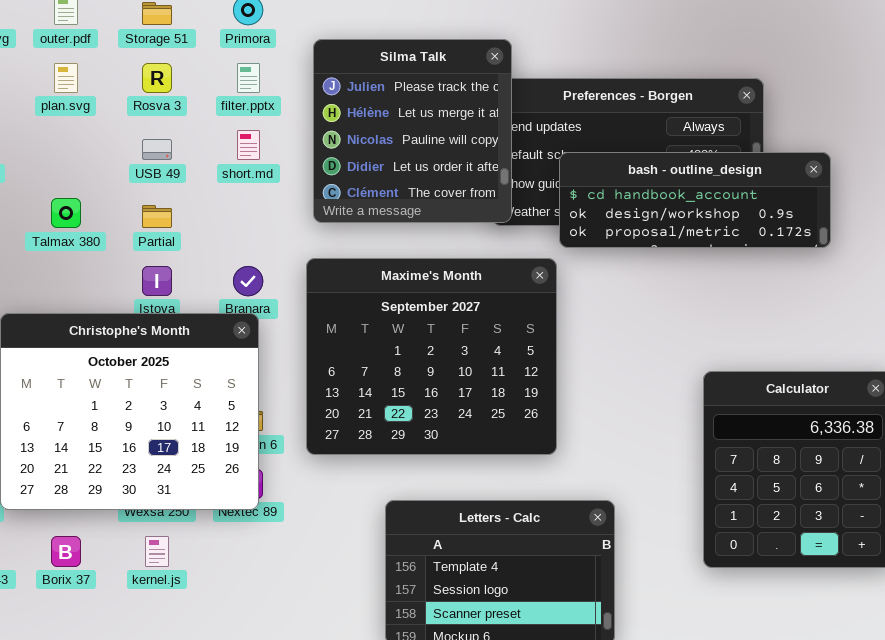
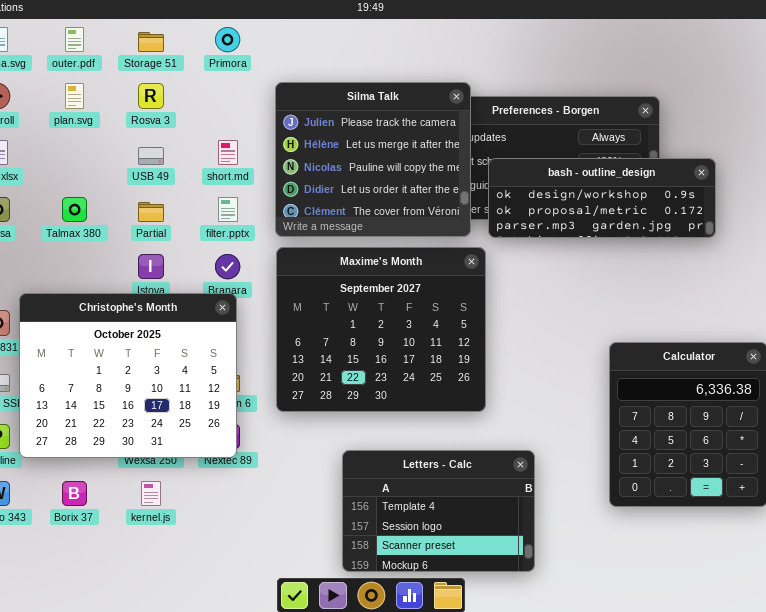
Silma Talk: [313,39,512,223] -> [275,82,471,237], moved, resized
filter.pptx: [237,63,260,93] -> [218,197,238,222], moved
bash - outline_design: [559,152,831,248] -> [488,158,716,238], scrolled down 1 row

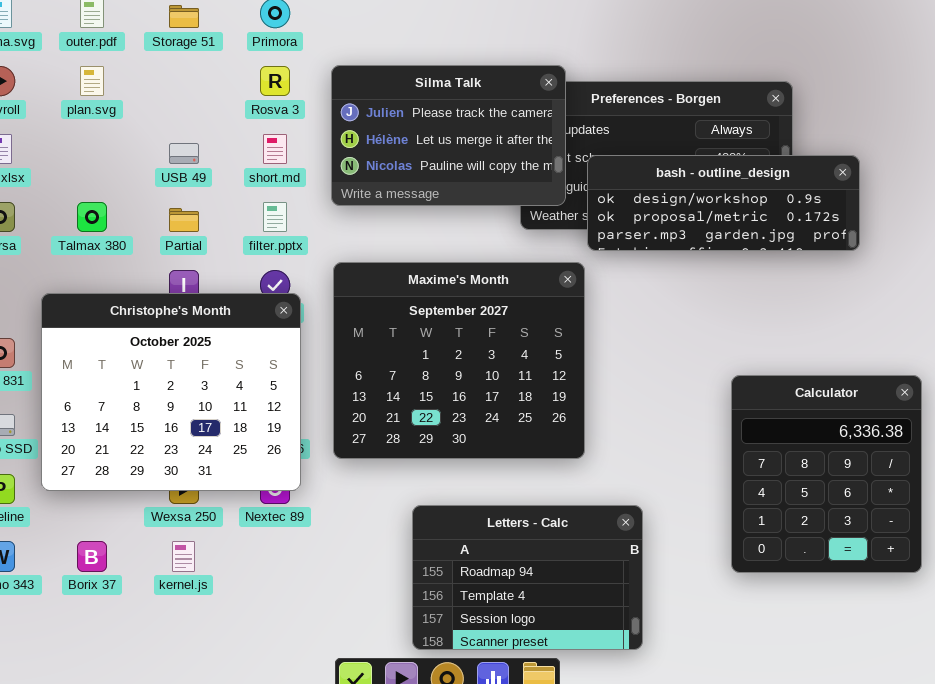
Silma Talk: [275,82,471,237] -> [331,65,566,206], resized
Rosva 3: [138,83,164,109] -> [260,66,290,96], moved
Christophe's Month: [19,293,237,458] -> [41,293,301,491], moved
Letters - Calc: [342,450,535,572] -> [412,505,643,650], scrolled up 1 row

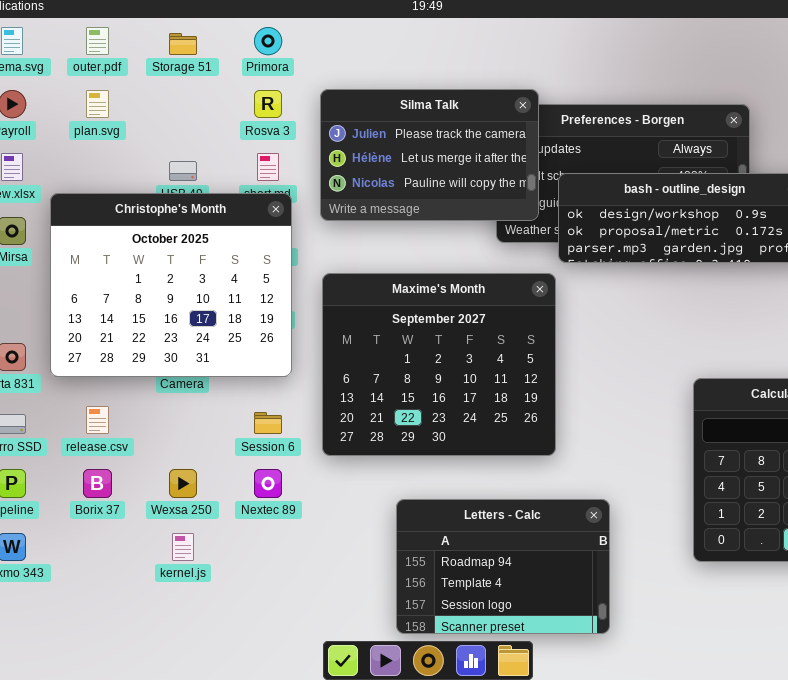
Christophe's Month: [41,293,301,491] -> [50,193,292,377], moved
Borix 37: [77,541,107,572] -> [83,469,112,498], moved

